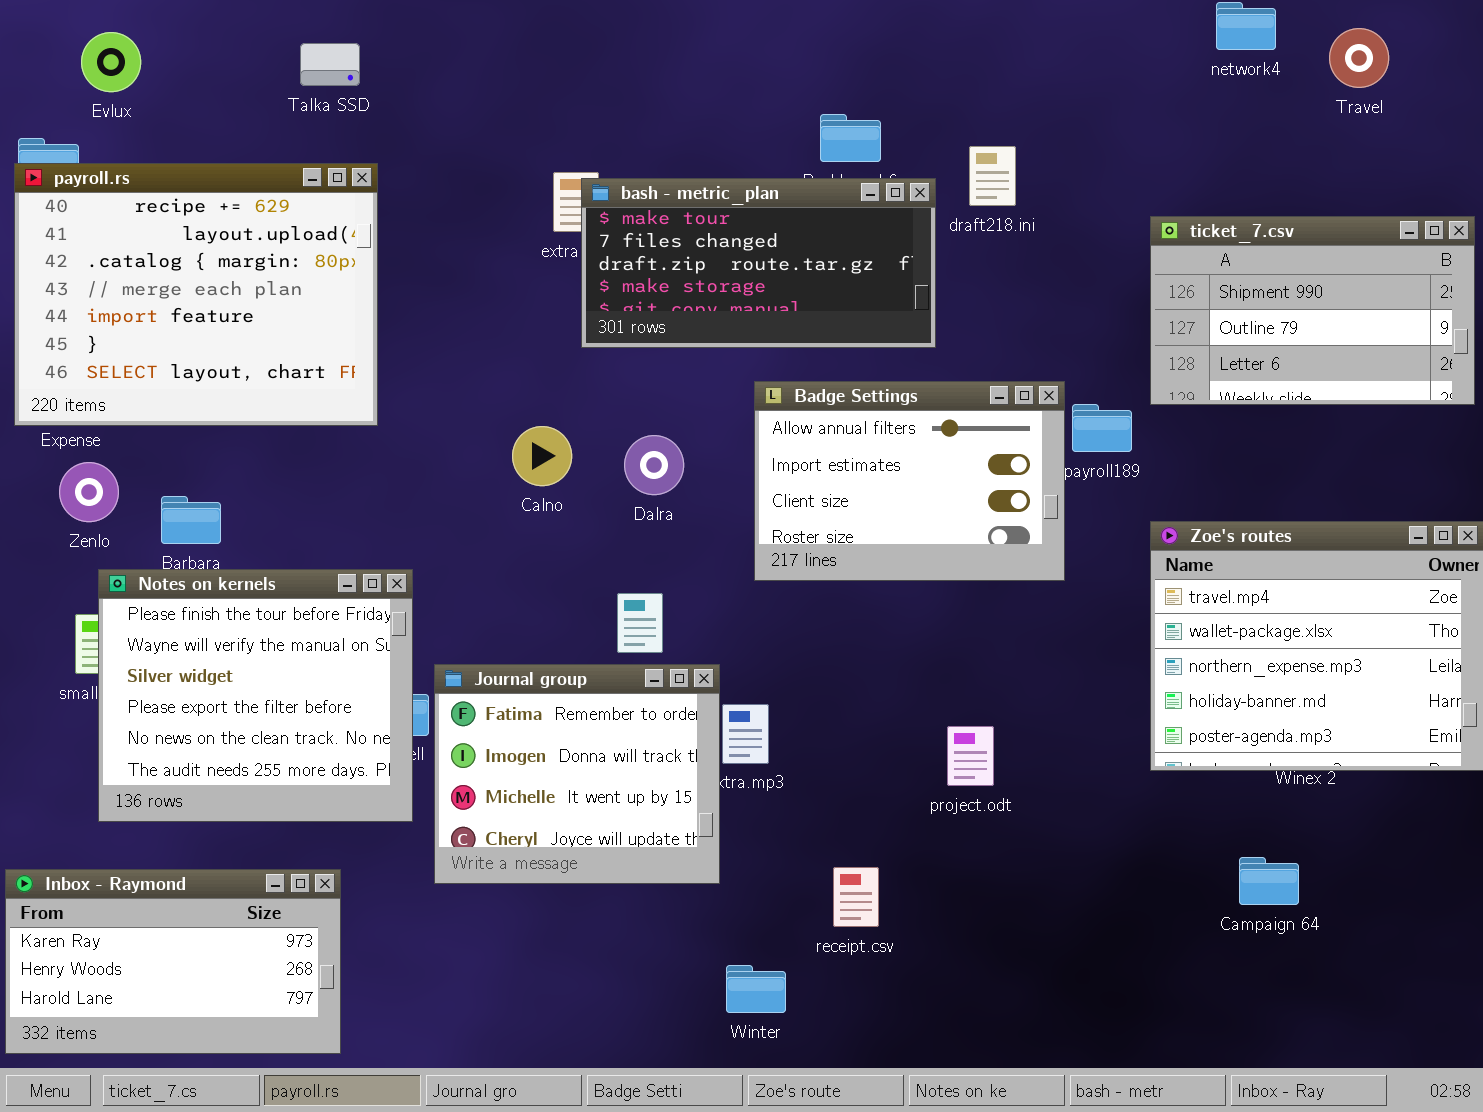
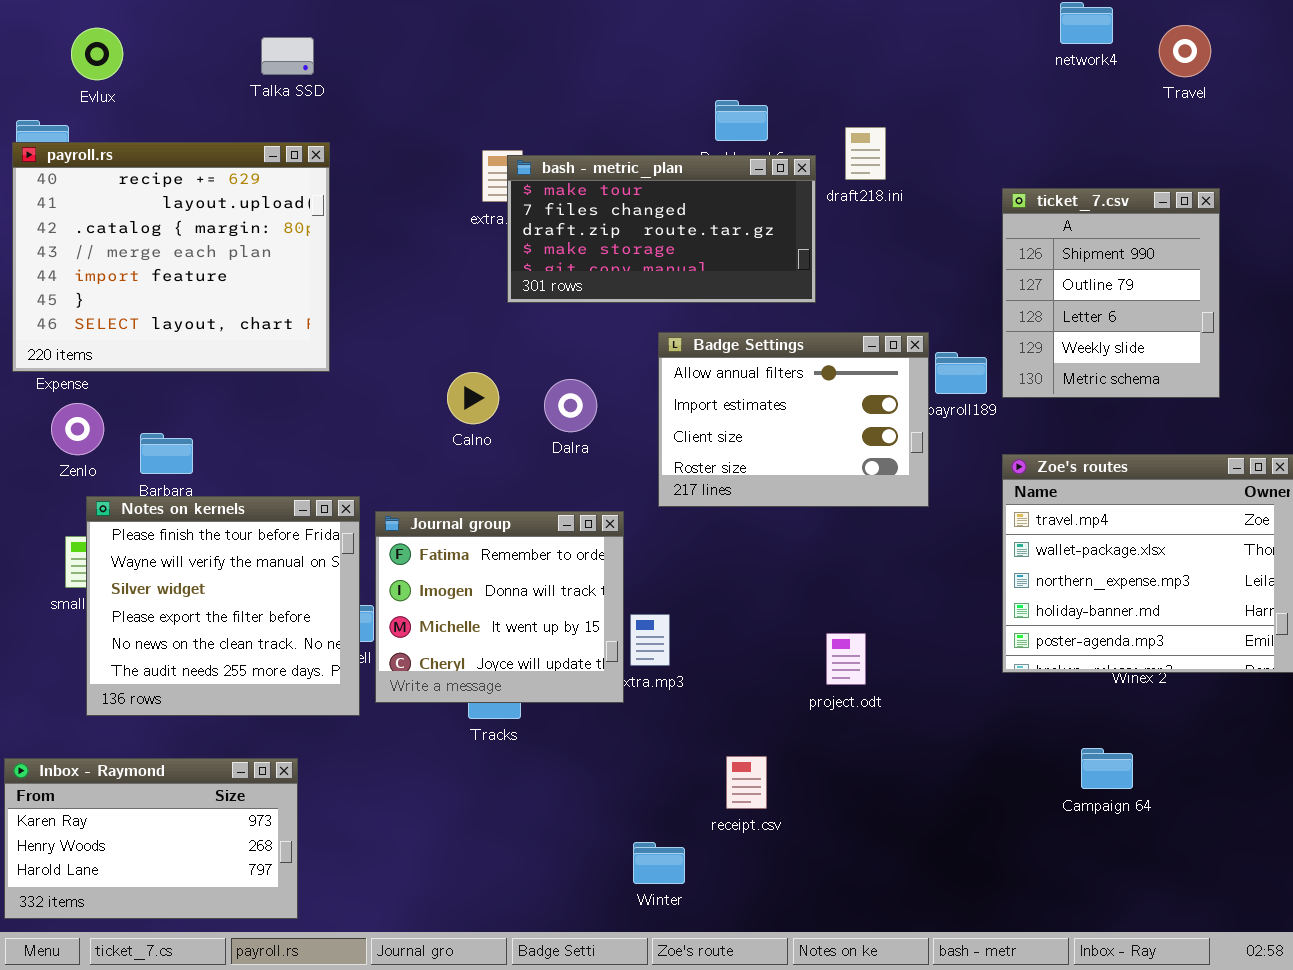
ticket_7.csv: [1150,216,1475,405] -> [1002,188,1220,398], resized
Journal group: [434,664,720,884] -> [375,511,624,703], moved

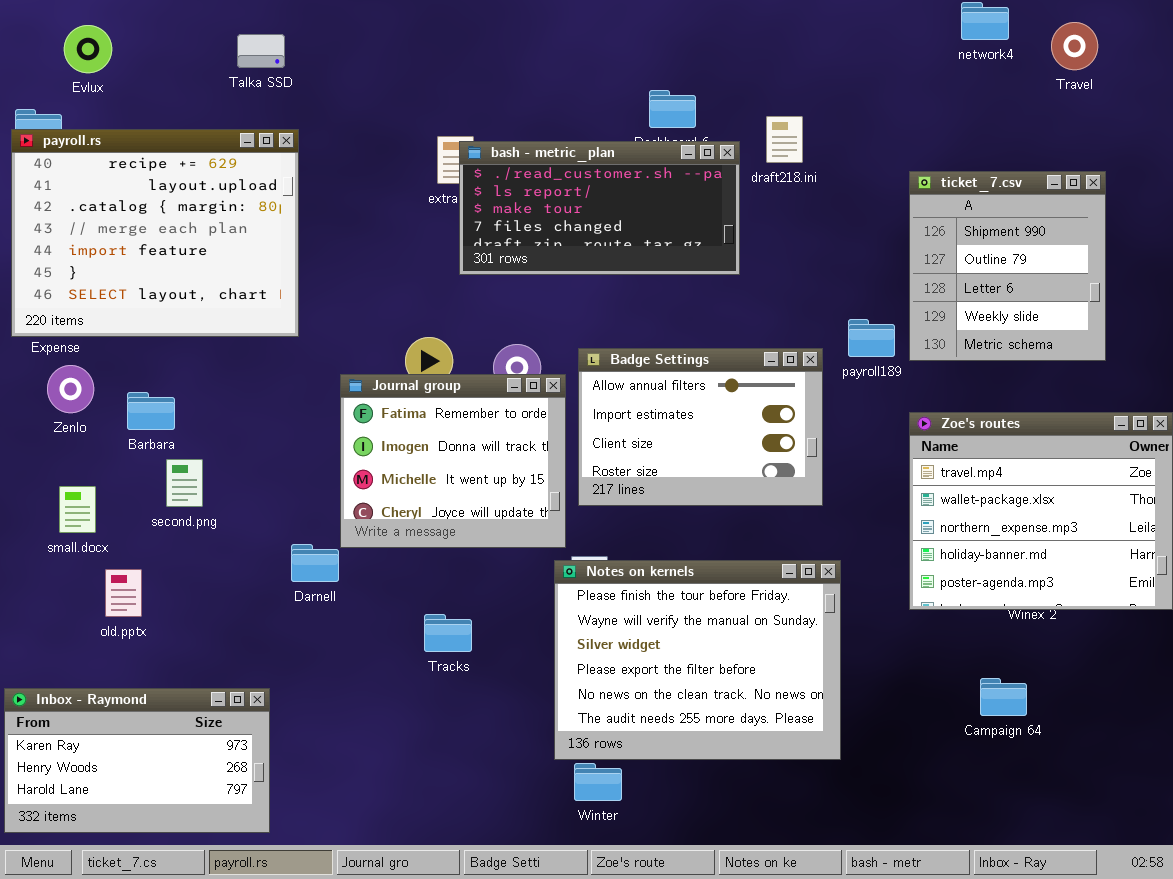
bash - metric_plan: [507,155,816,303] -> [459,141,740,275], scrolled up 2 rows
Badge Settings: [658,332,929,507] -> [578,348,823,506], moved
Notes on kernels: [86,496,360,716] -> [554,560,841,760], moved, resized
Journal group: [375,511,624,703] -> [340,374,566,548], moved

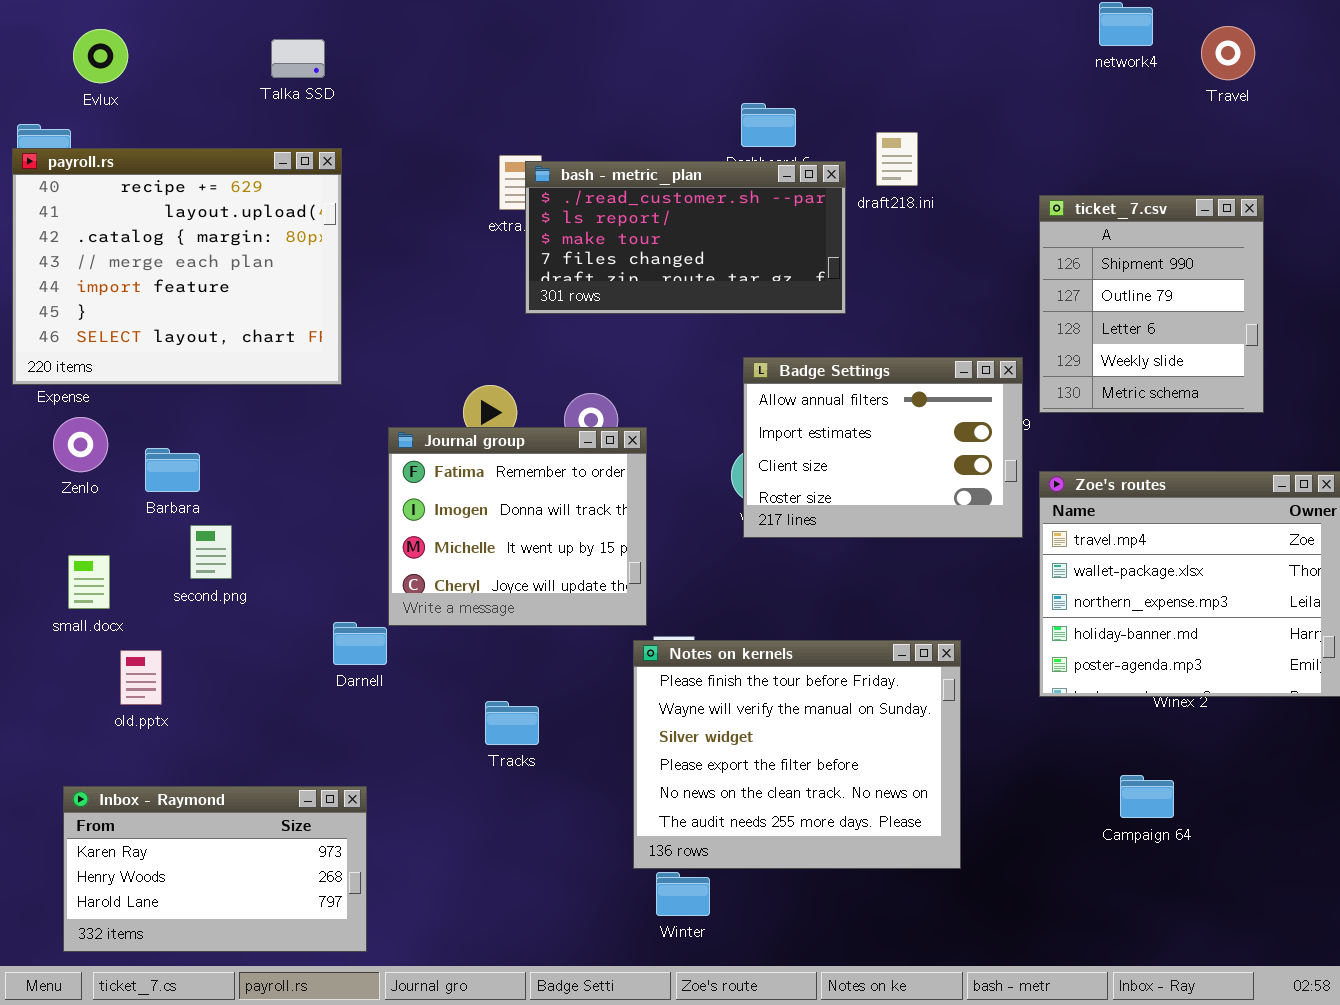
Badge Settings: [578,348,823,506] -> [743,357,1023,538], moved
Inbox - Raymond: [4,688,270,833] -> [63,786,367,952], moved

